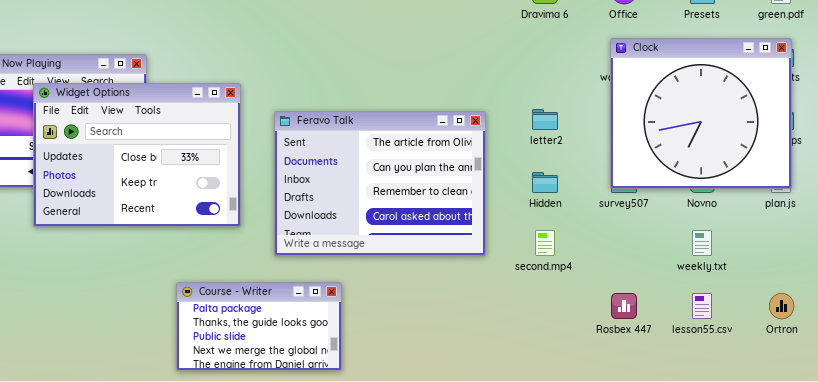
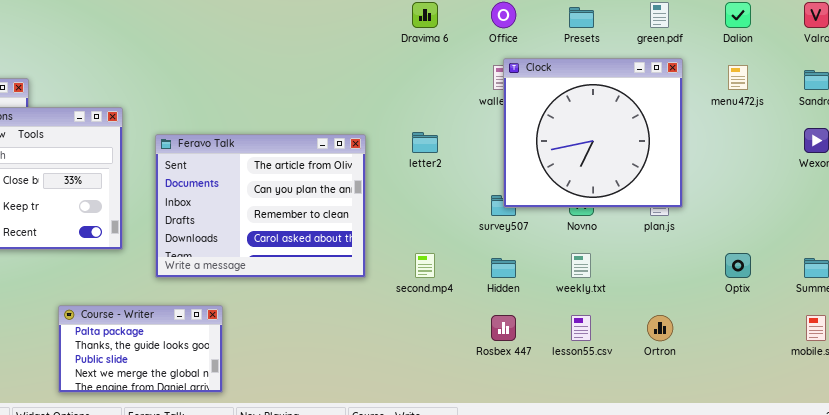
Clock: [610,38,792,189] -> [503,58,683,208], moved
Hidden: [532,172,558,193] -> [491,258,516,278], moved

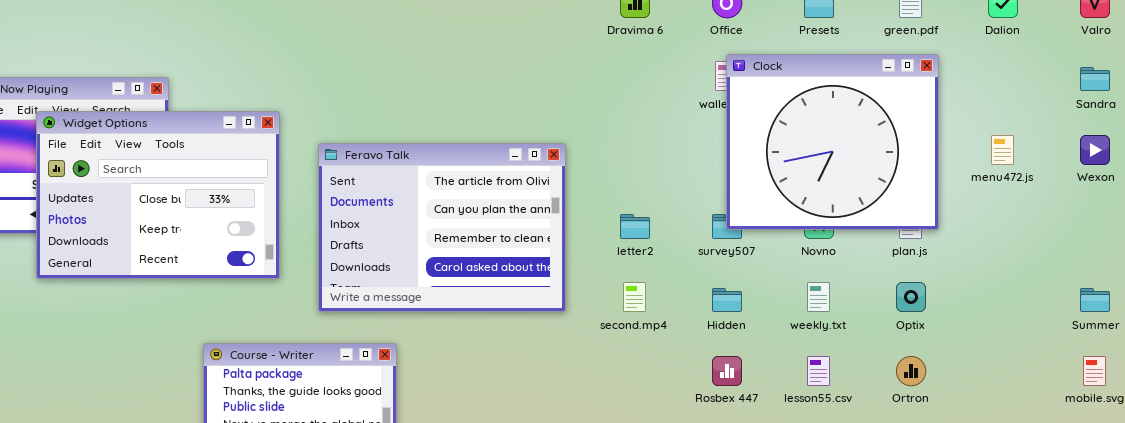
menu472.js: [728,65,748,90] -> [991,135,1014,165], moved
letter2: [412,132,438,153] -> [620,214,650,239], moved
Optix: [725,253,751,278] -> [896,282,926,312], moved

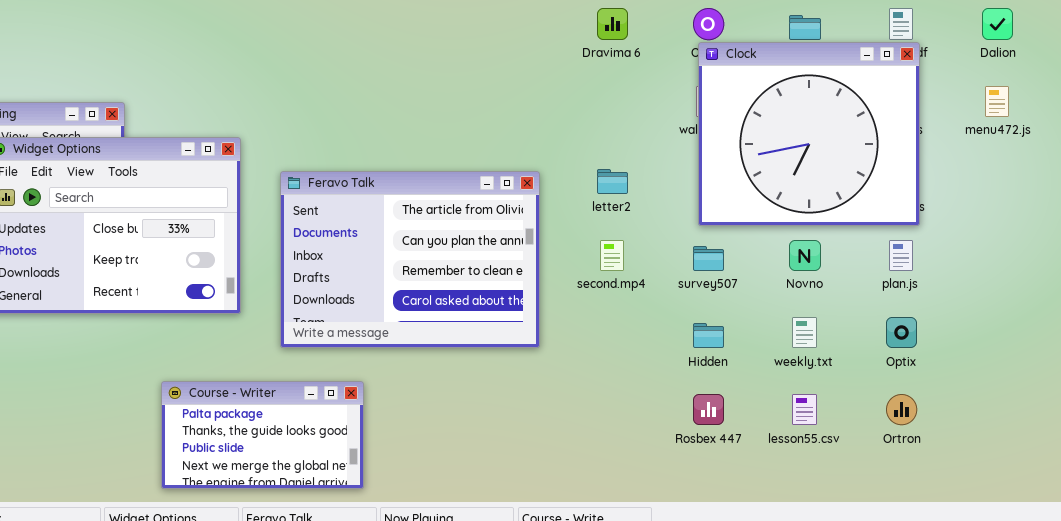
Clock: [726,54,939,230] -> [698,42,920,226], moved
menu472.js: [991,135,1014,165] -> [985,86,1009,117], moved
letter2: [620,214,650,239] -> [597,169,628,194], moved
second.mp4: [623,282,646,312] -> [600,240,624,271], moved

